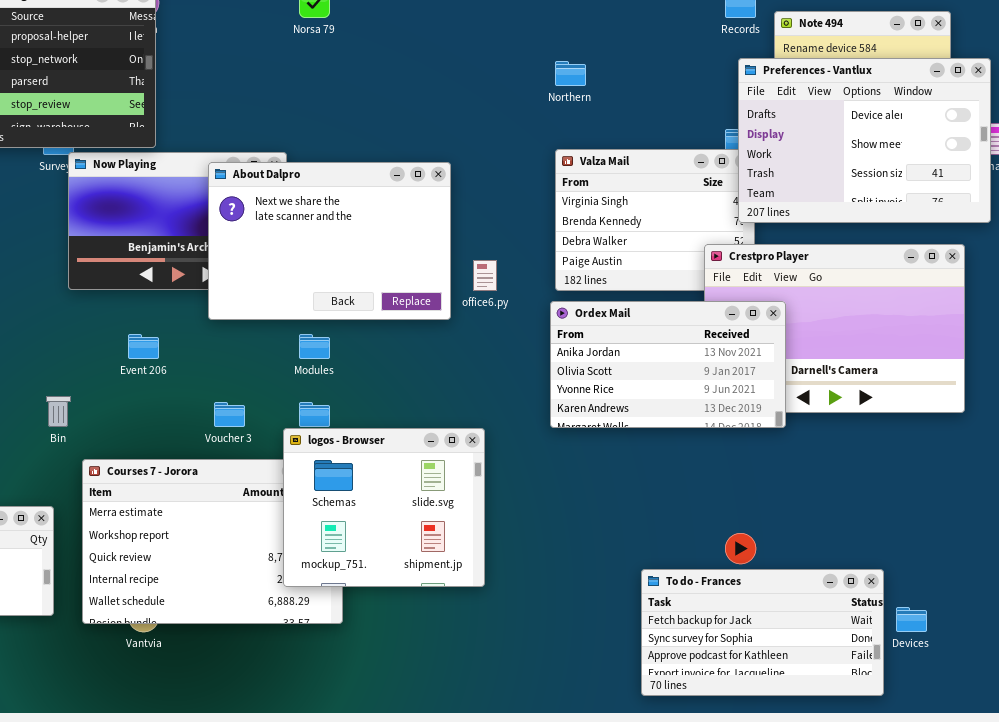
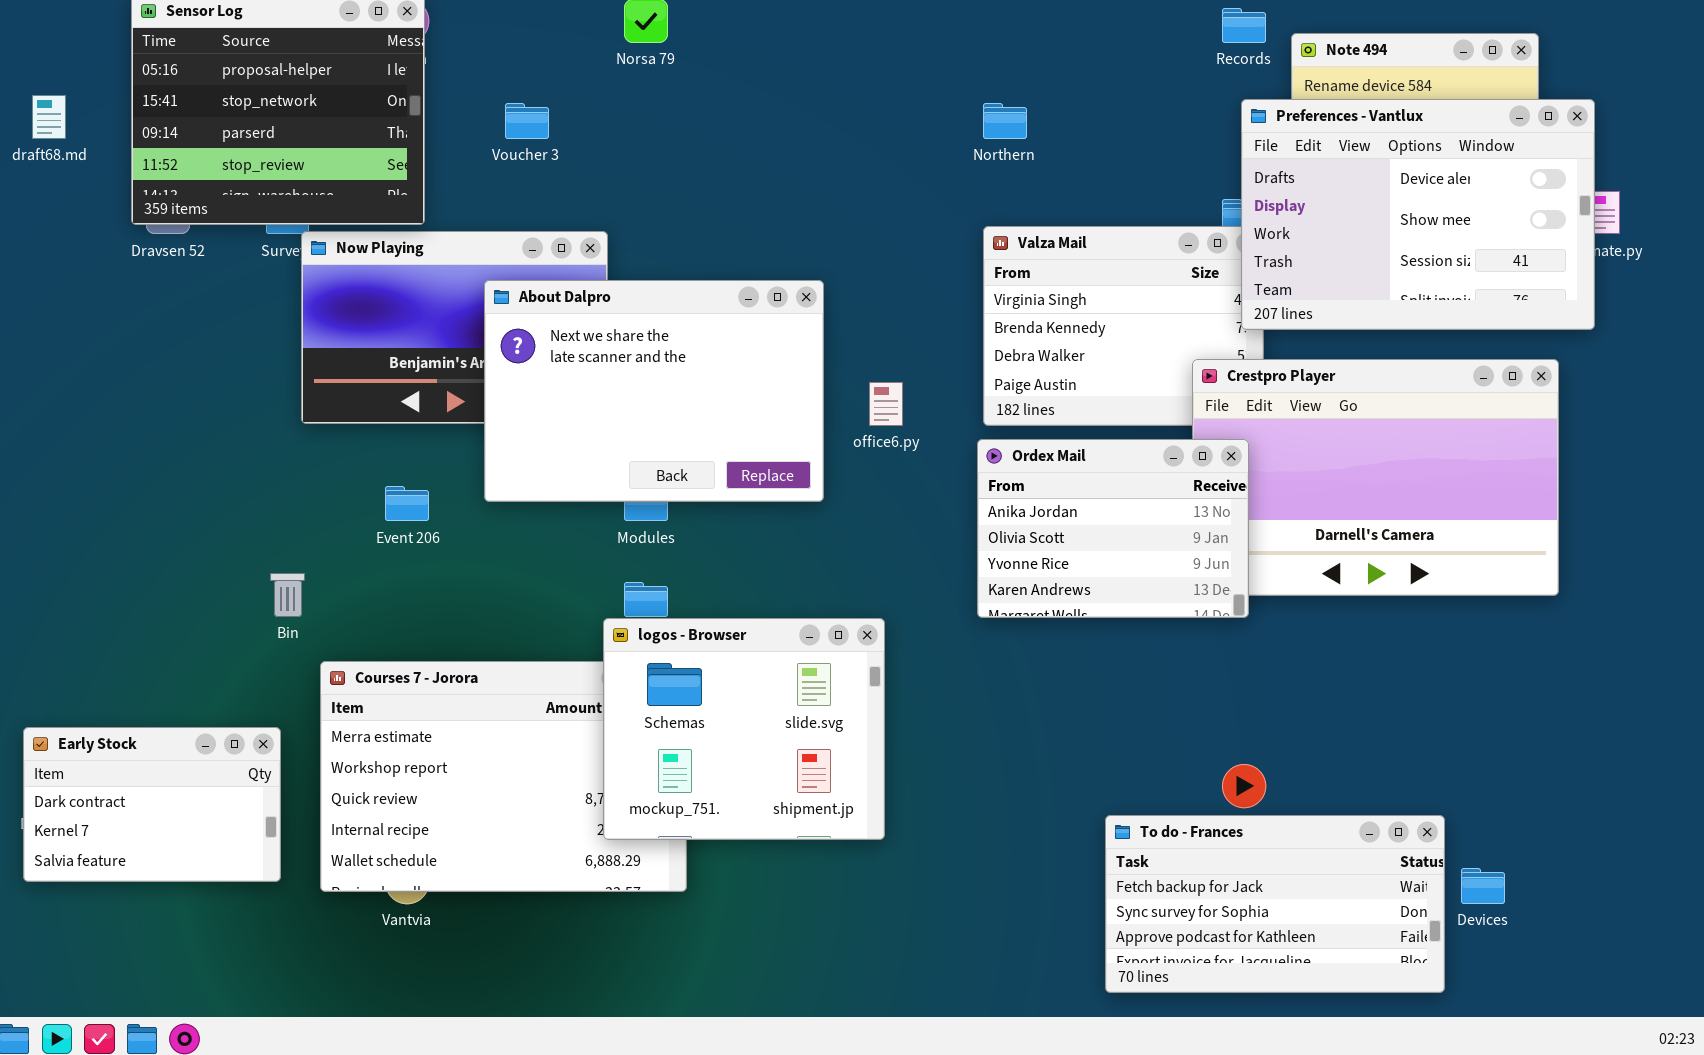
About Dalpro: [208,162,451,320] -> [484,280,824,502], moved
Ordex Mail: [550,301,786,428] -> [977,439,1249,618], resized
Voucher 3: [214,402,245,427] -> [505,103,549,139], moved

